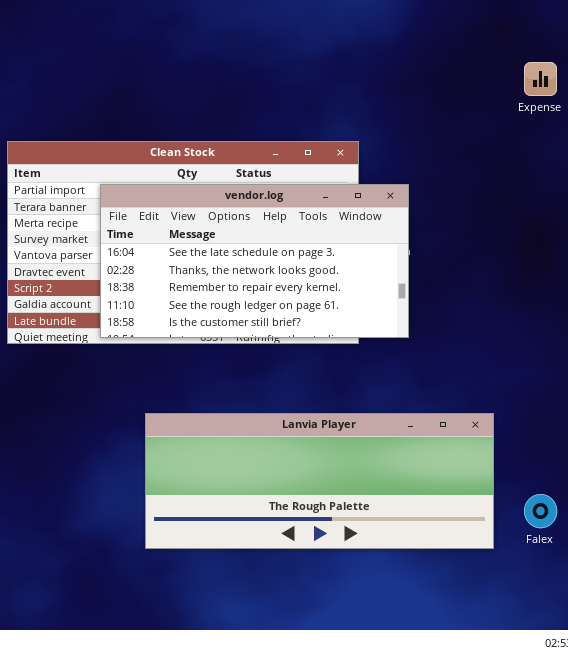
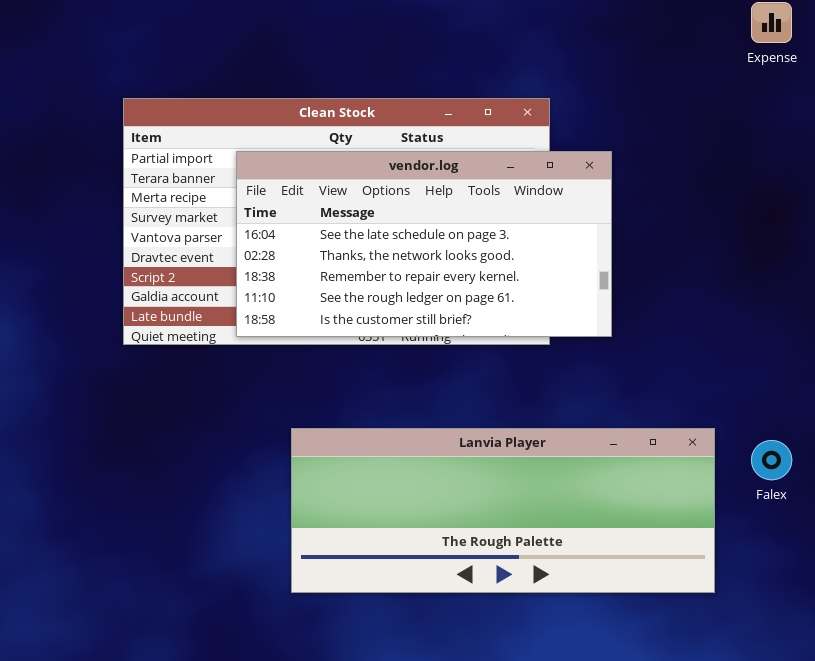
Falex: [524,494,557,528] -> [751,440,792,480], moved

